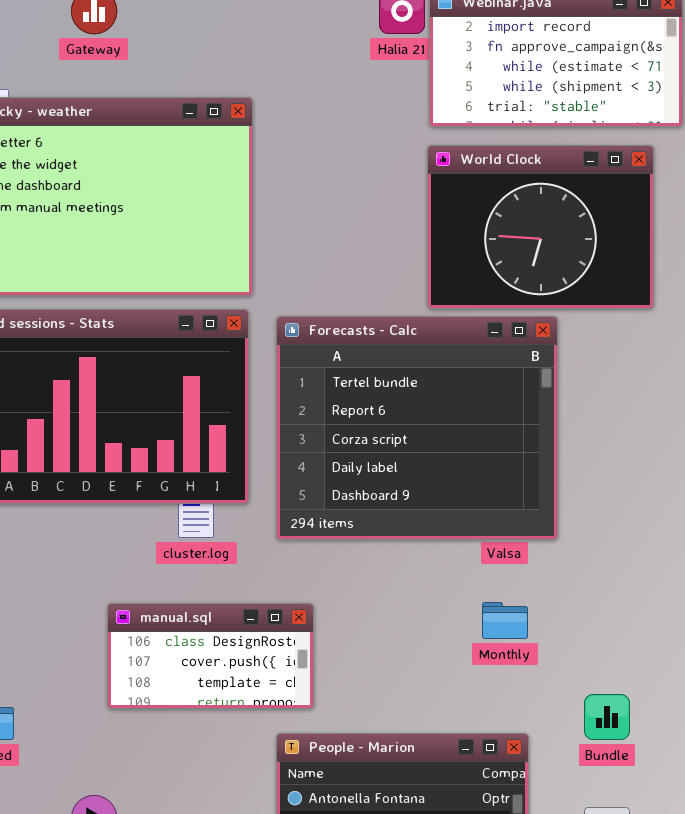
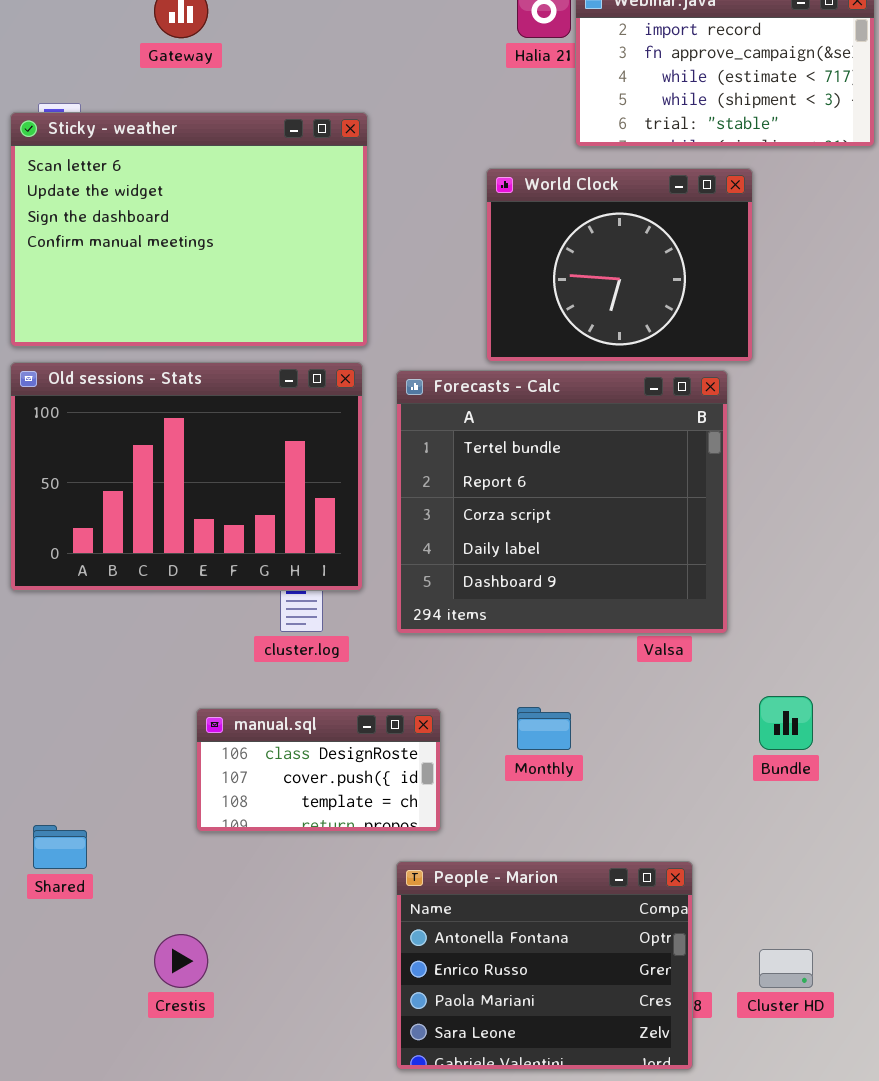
World Clock: [427,145,654,309] -> [486,168,753,362], moved
Monthly: [482,602,528,639] -> [517,707,571,750], moved
Bundle: [584,694,630,740] -> [759,696,813,750], moved

